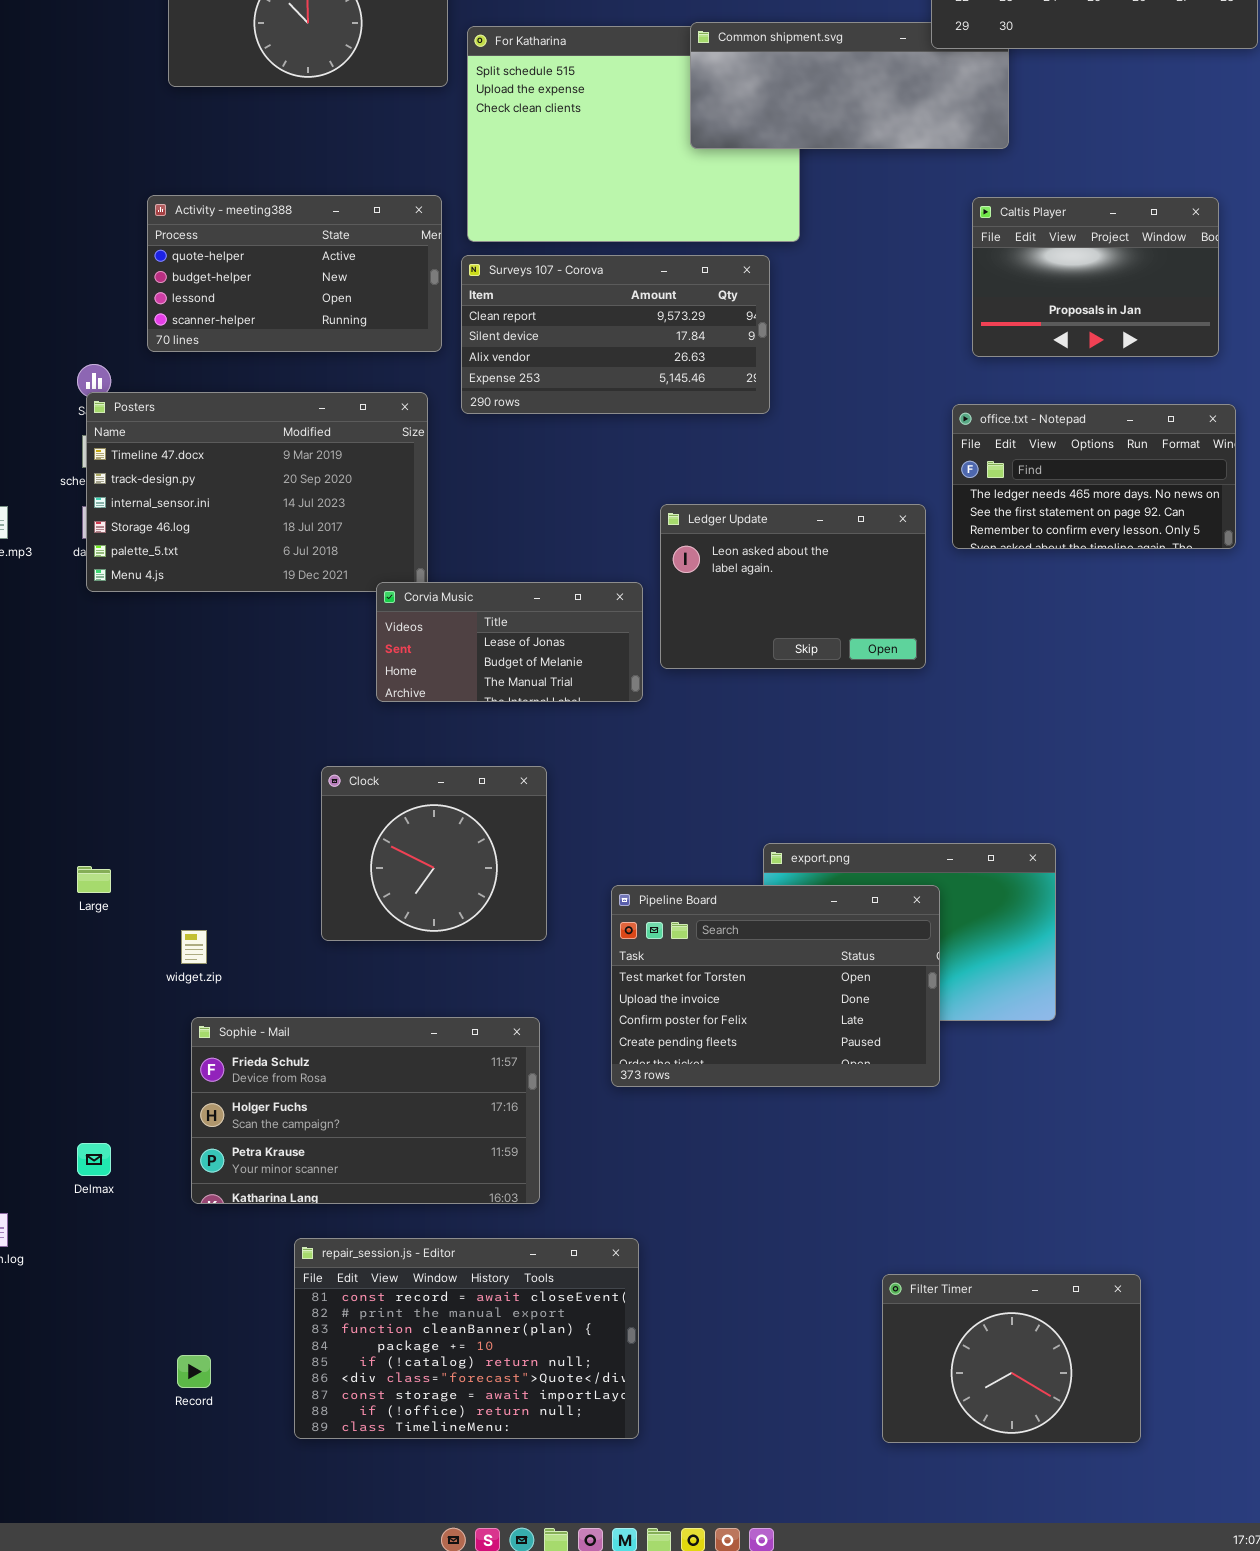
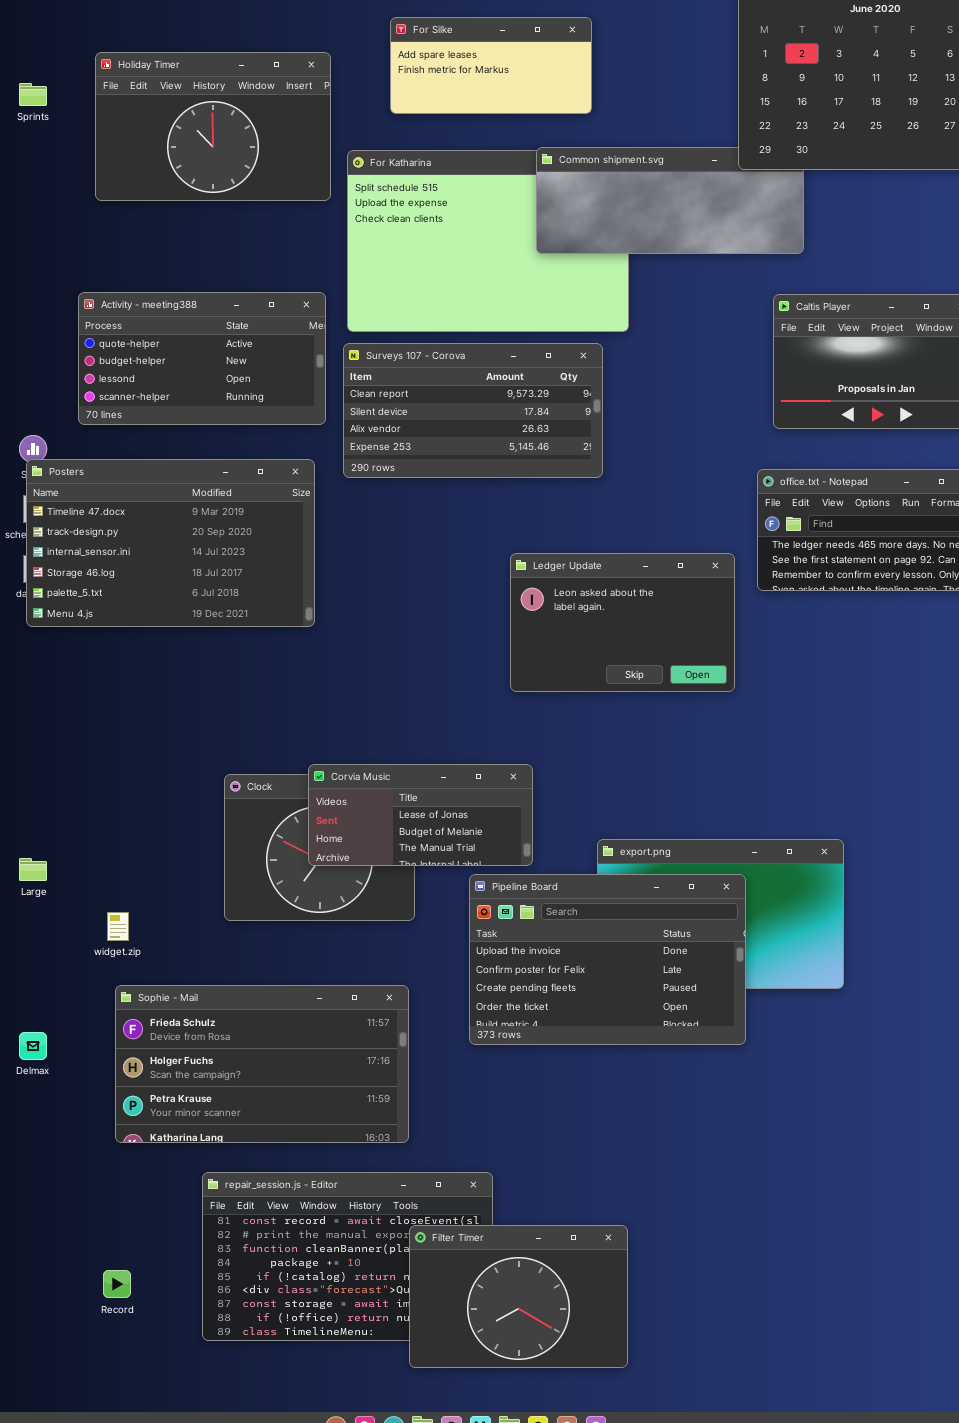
Corvia Music: [376,582,643,702] -> [308,764,533,866], moved
Pipeline Board: [611,885,940,1087] -> [469,874,746,1045], scrolled down 1 row
Delmax: [77,1143,111,1176] -> [19,1032,47,1060], moved
Filter Timer: [882,1274,1141,1443] -> [409,1225,628,1368], moved

